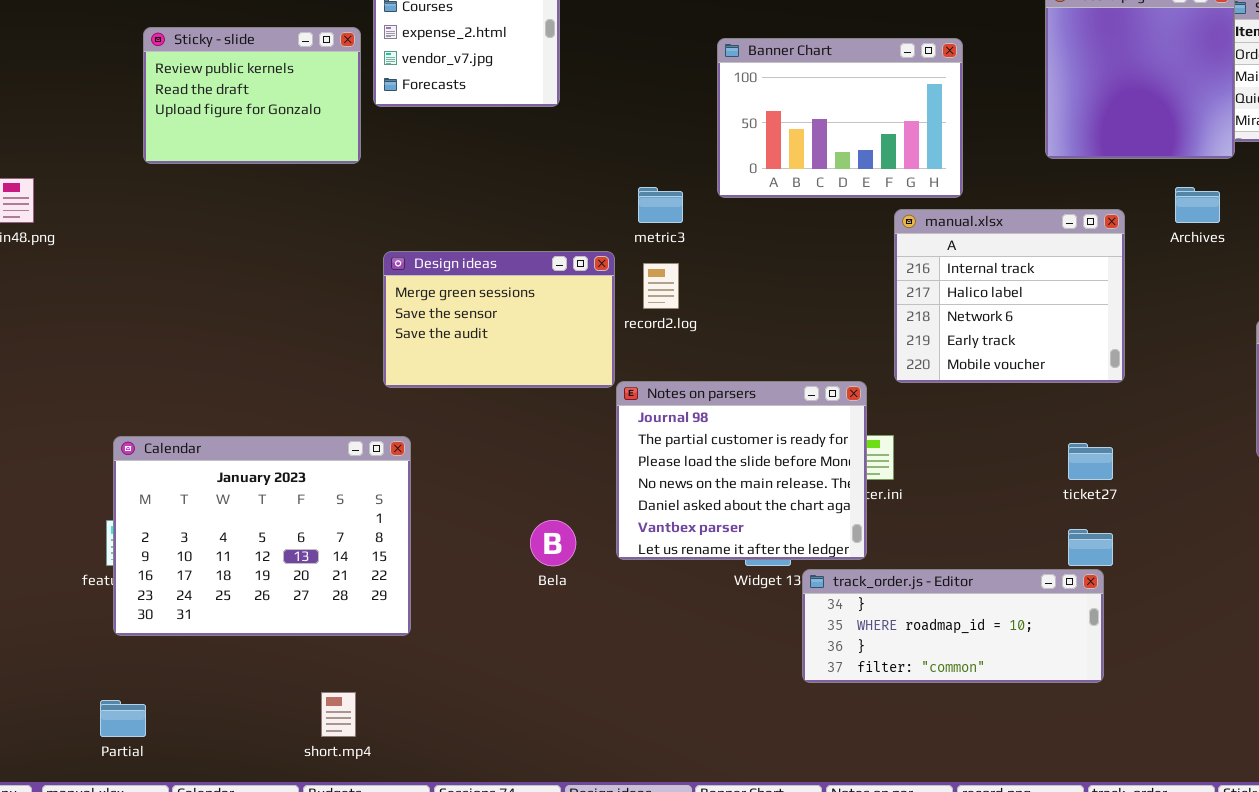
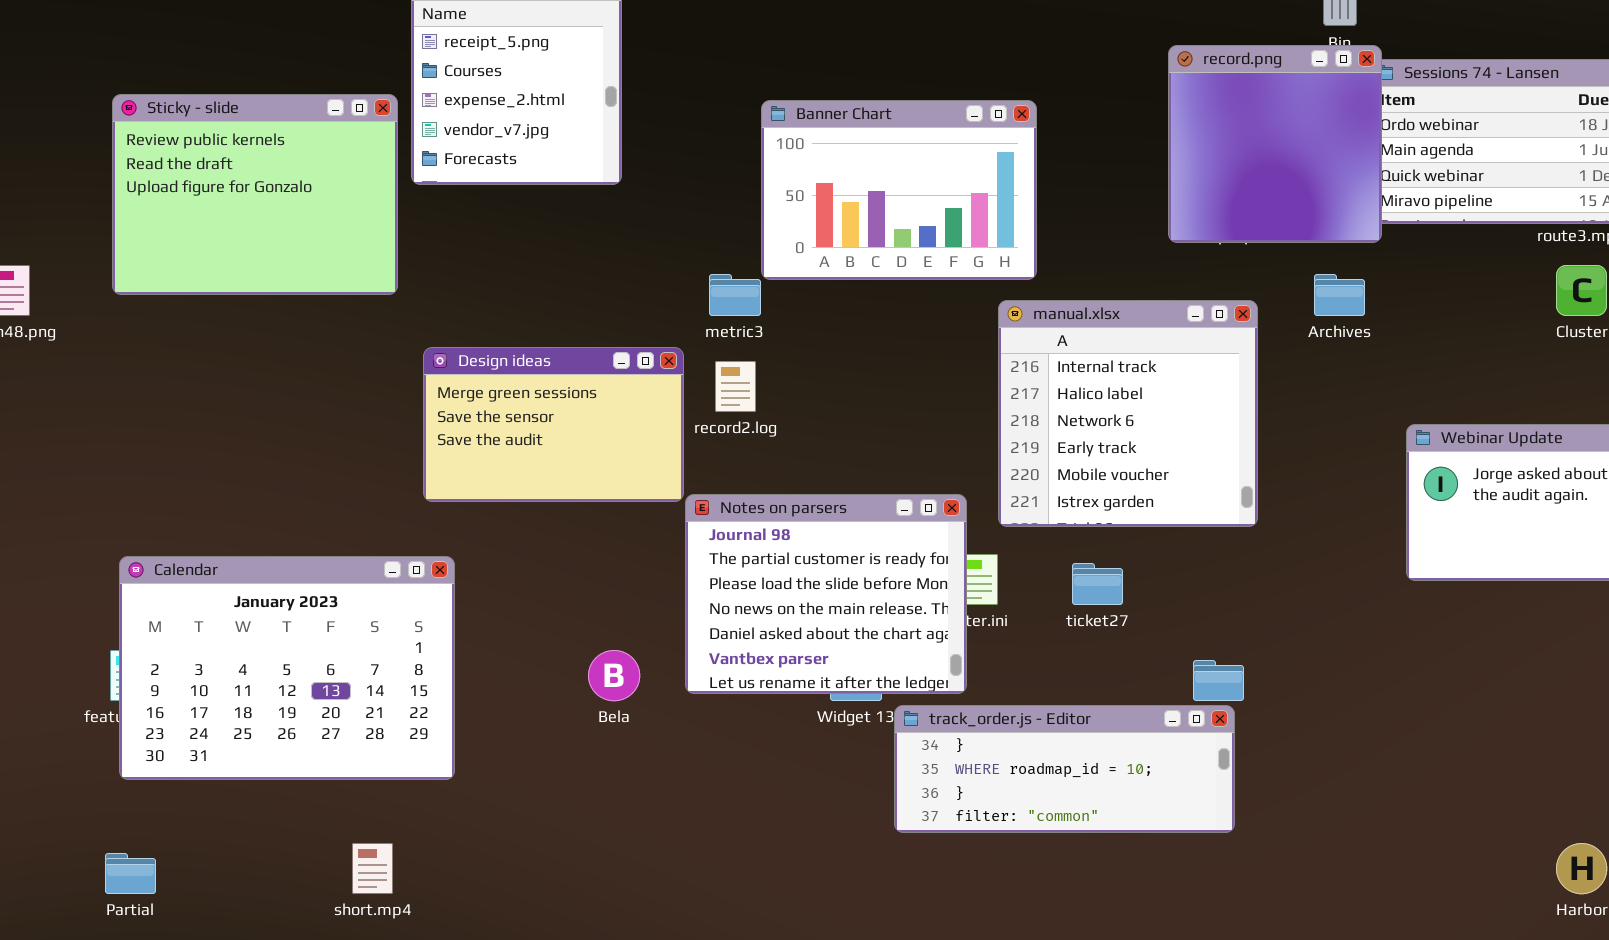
Sticky - slide: [143,27,361,164] -> [112,94,398,295], resized
Banner Chart: [717,38,963,198] -> [761,100,1037,280], moved
manual.xlsx: [894,209,1125,383] -> [998,300,1258,527], resized
ticket27: [1068,443,1113,480] -> [1072,563,1123,605], moved

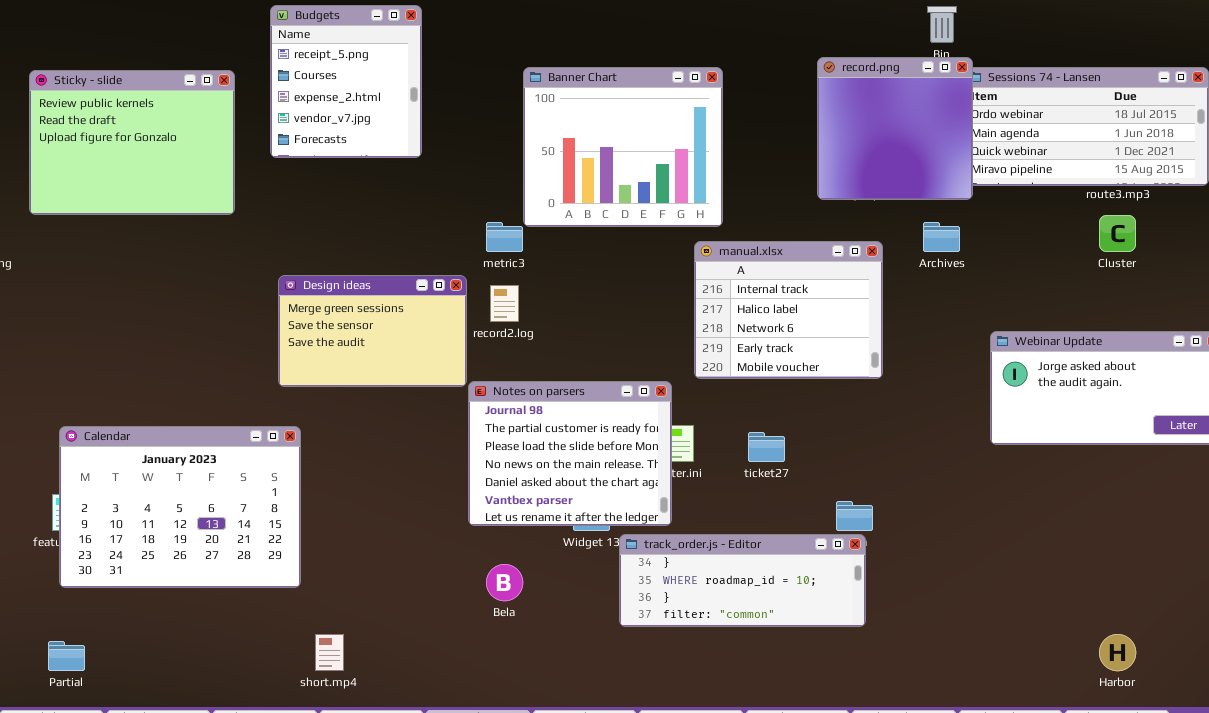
Sticky - slide: [112,94,398,295] -> [29,70,235,215], moved
Banner Chart: [761,100,1037,280] -> [523,67,723,227], resized
manual.xlsx: [998,300,1258,527] -> [694,241,883,379], resized
Bela: [588,650,640,701] -> [486,564,523,601], moved
short.mp4: [352,843,393,894] -> [315,634,344,671], moved

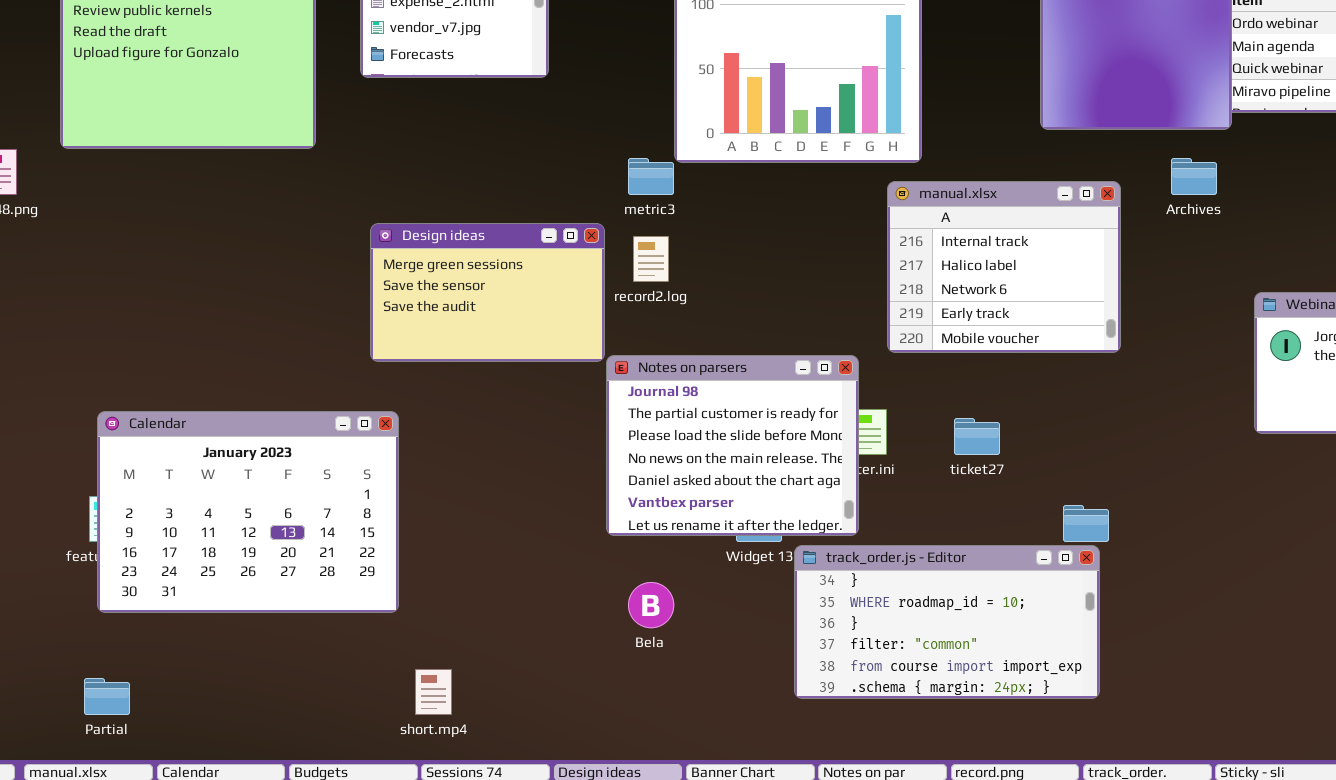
track_order.js - Editor: [619,534,866,627] -> [794,545,1100,699], resized

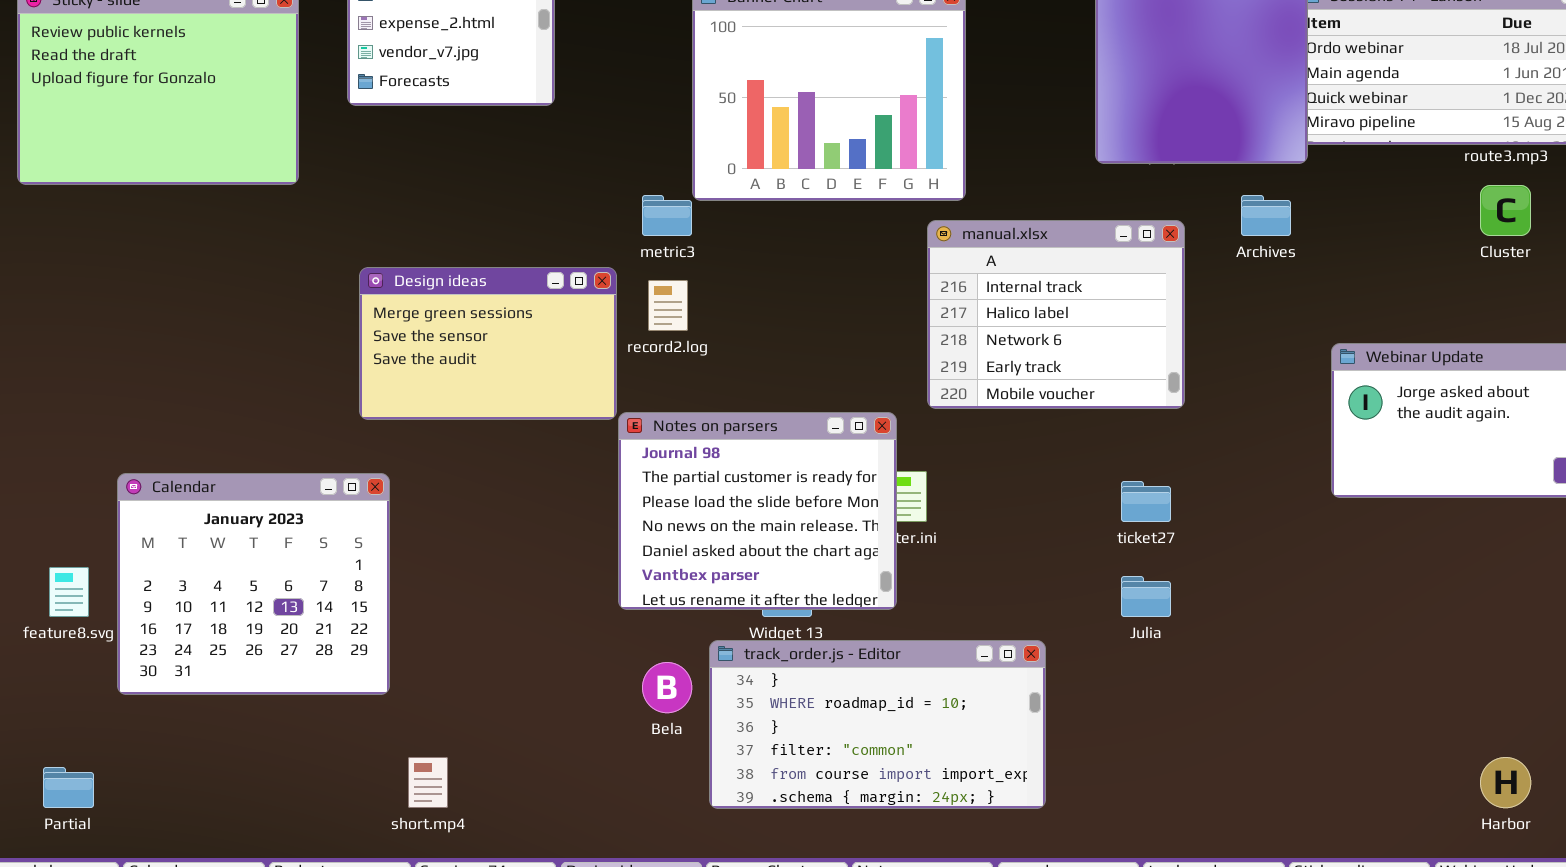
Calendar: [97,411,399,613] -> [117,473,390,695], resized
ticket27: [954,418,1000,455] -> [1121,481,1171,522], moved
track_order.js - Editor: [794,545,1100,699] -> [709,640,1046,809], moved

